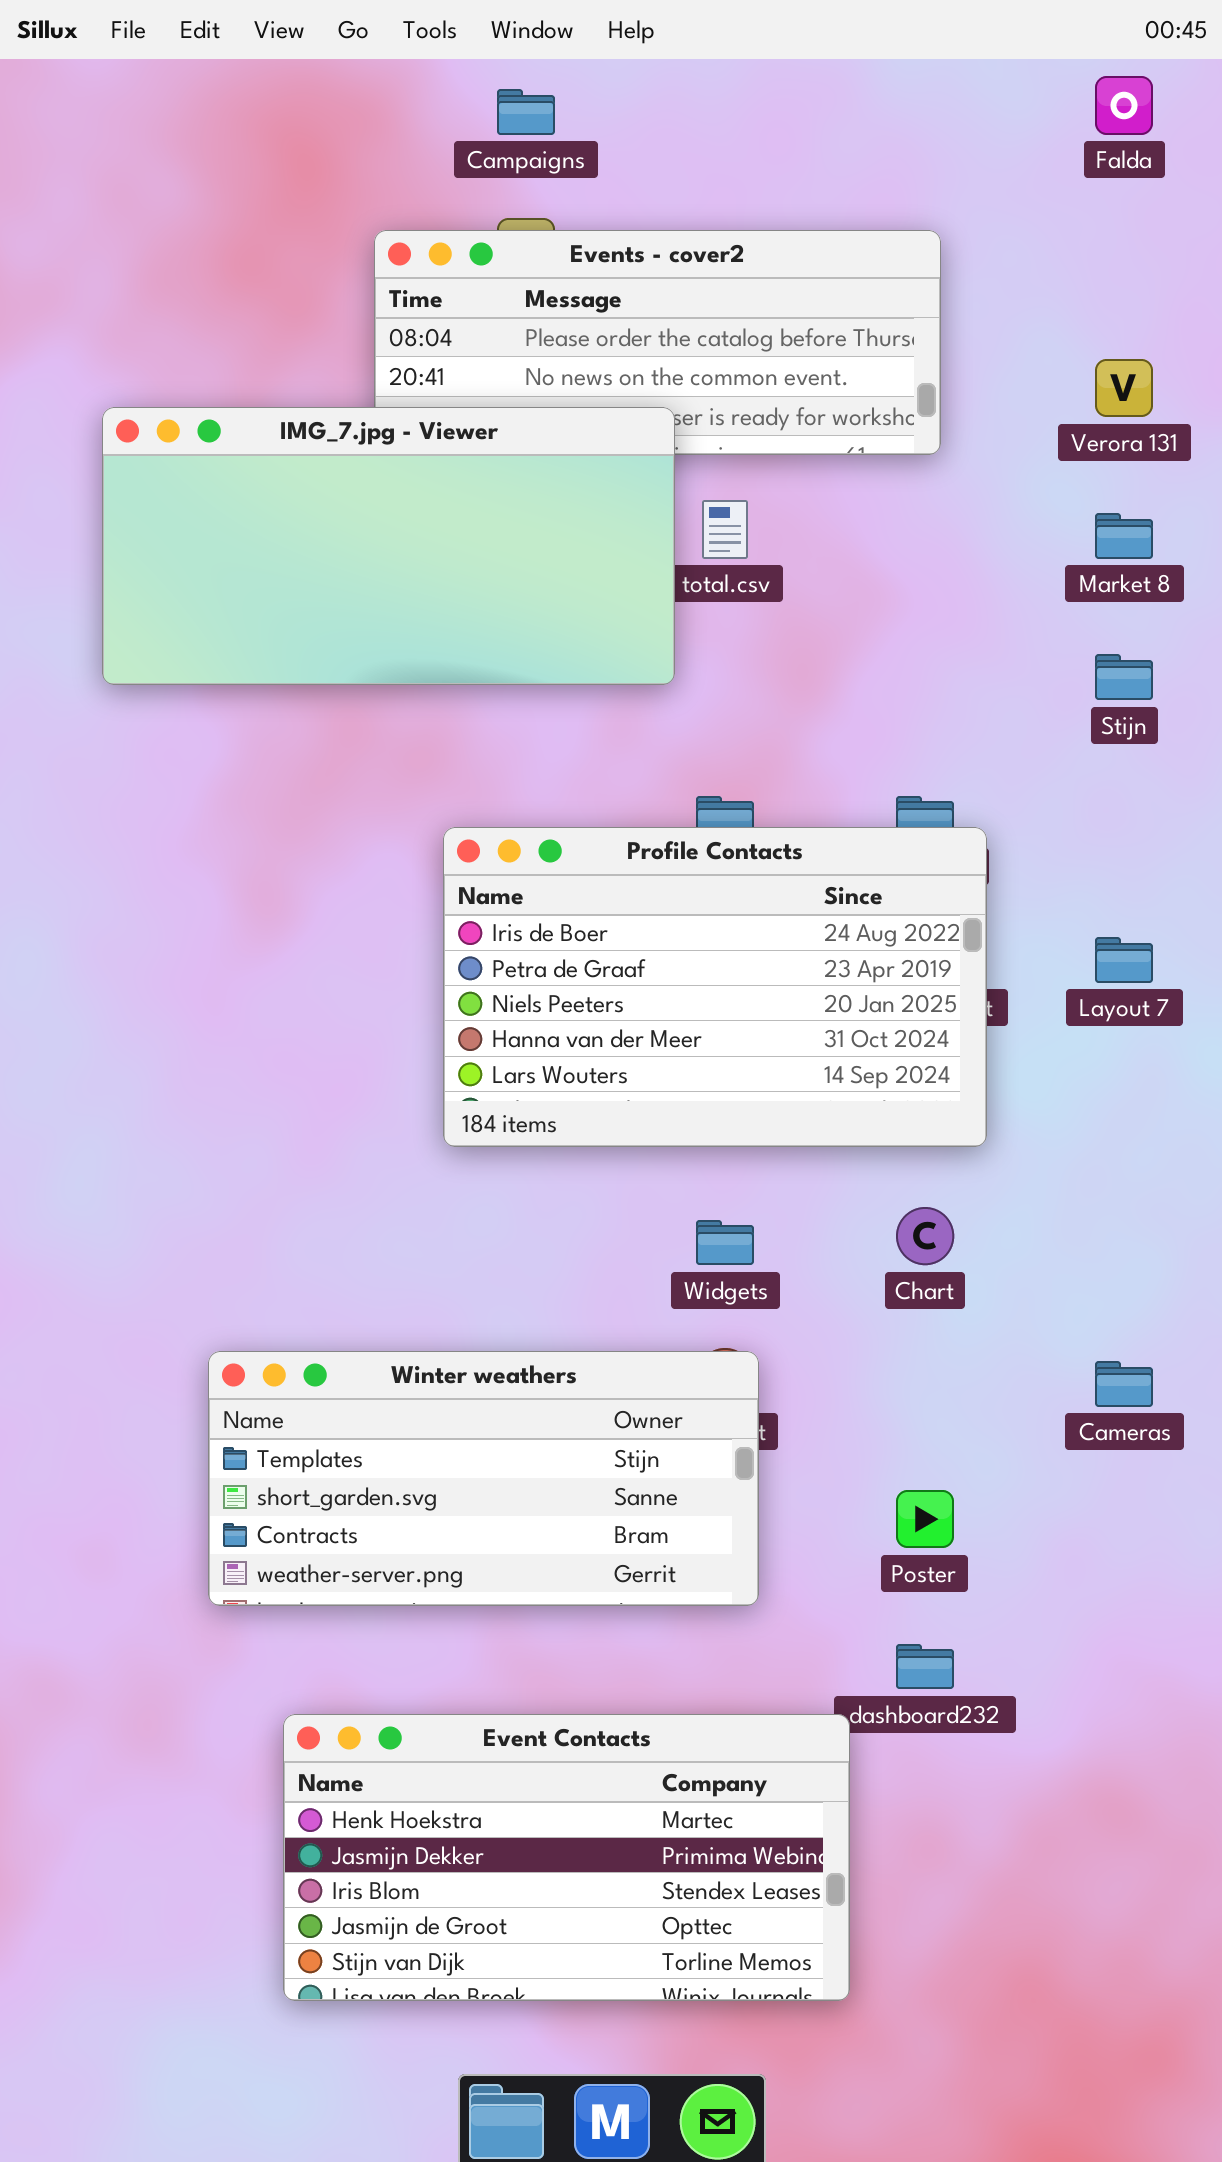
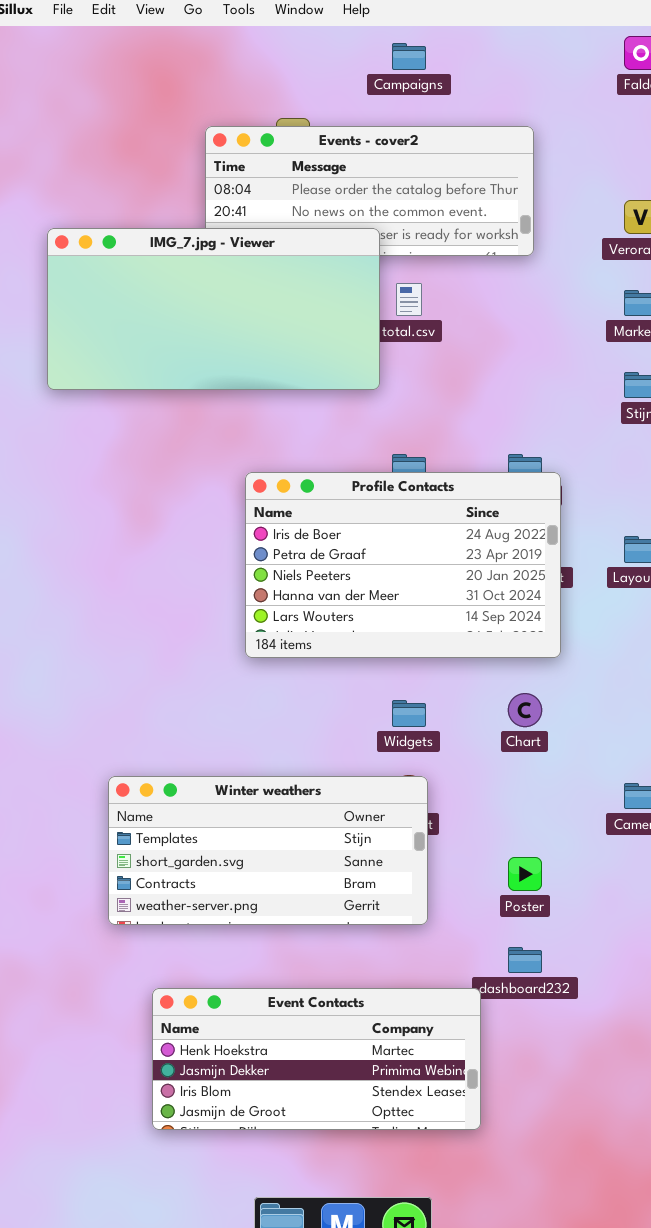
Campaigns: [497,89,555,135] -> [392,43,426,70], moved
Event Contacts: [283,1714,850,2001] -> [152,988,481,1130], resized

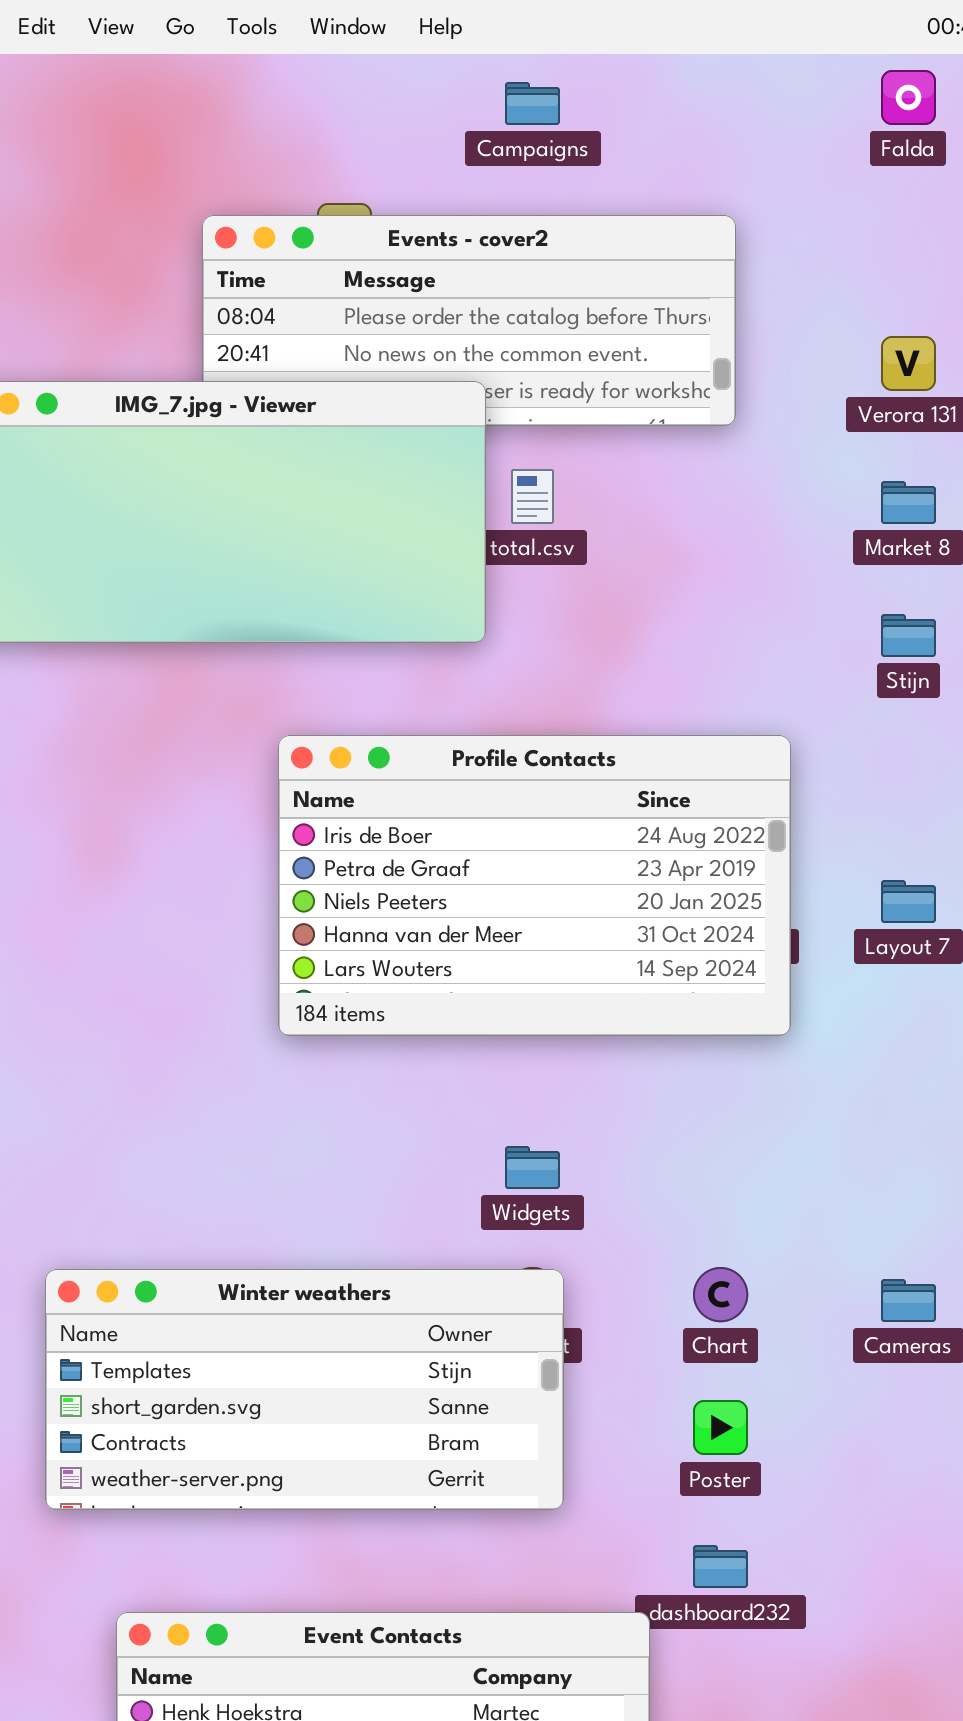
Profile Contacts: [245,472,561,658] -> [278,735,791,1036], moved
Chart: [508,693,542,727] -> [693,1267,748,1322], moved

